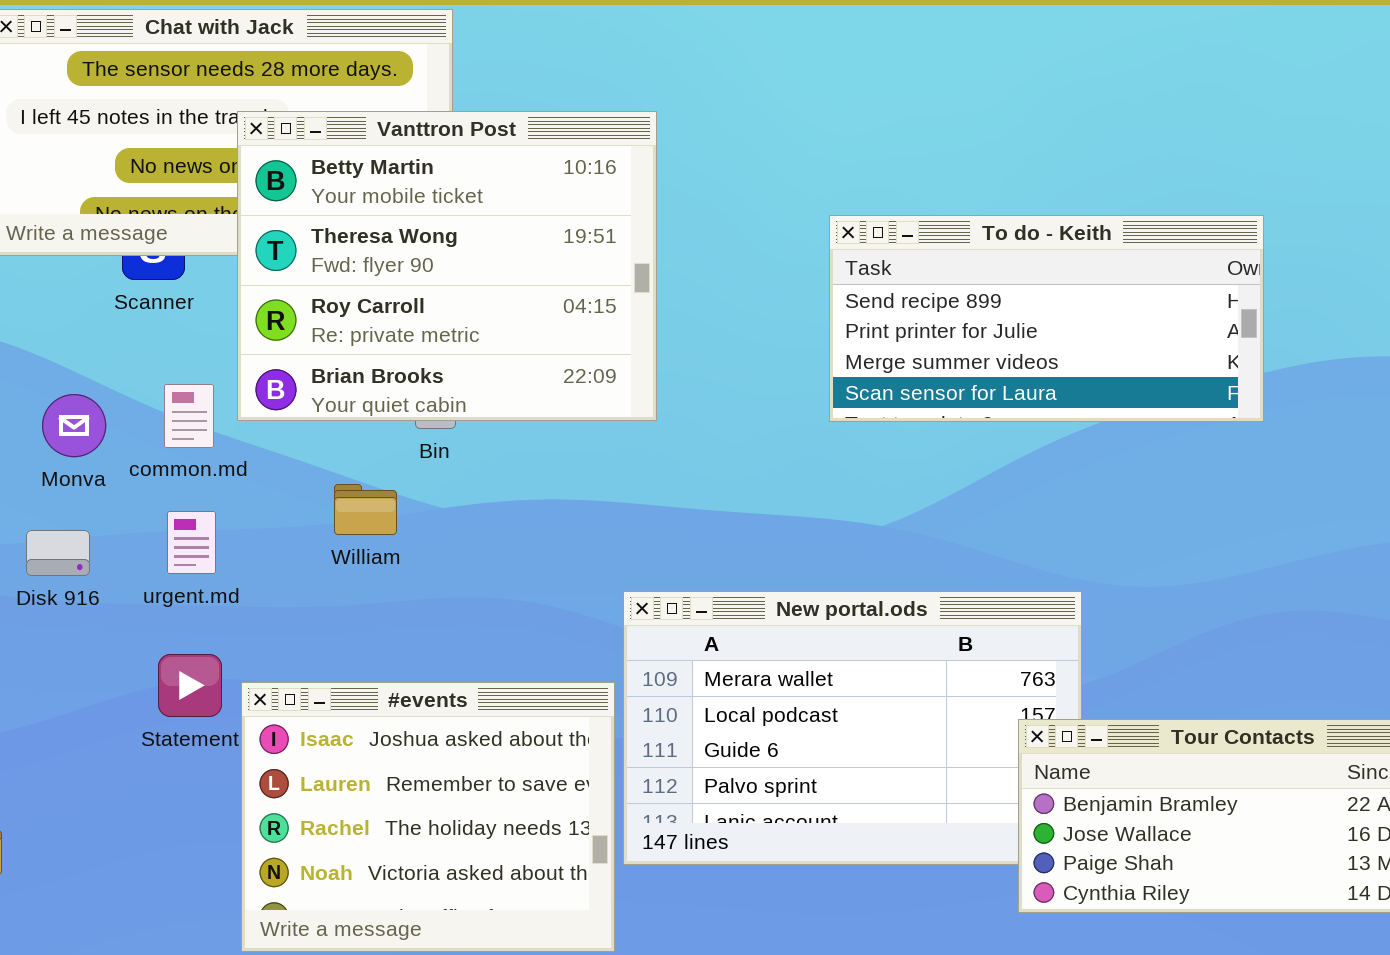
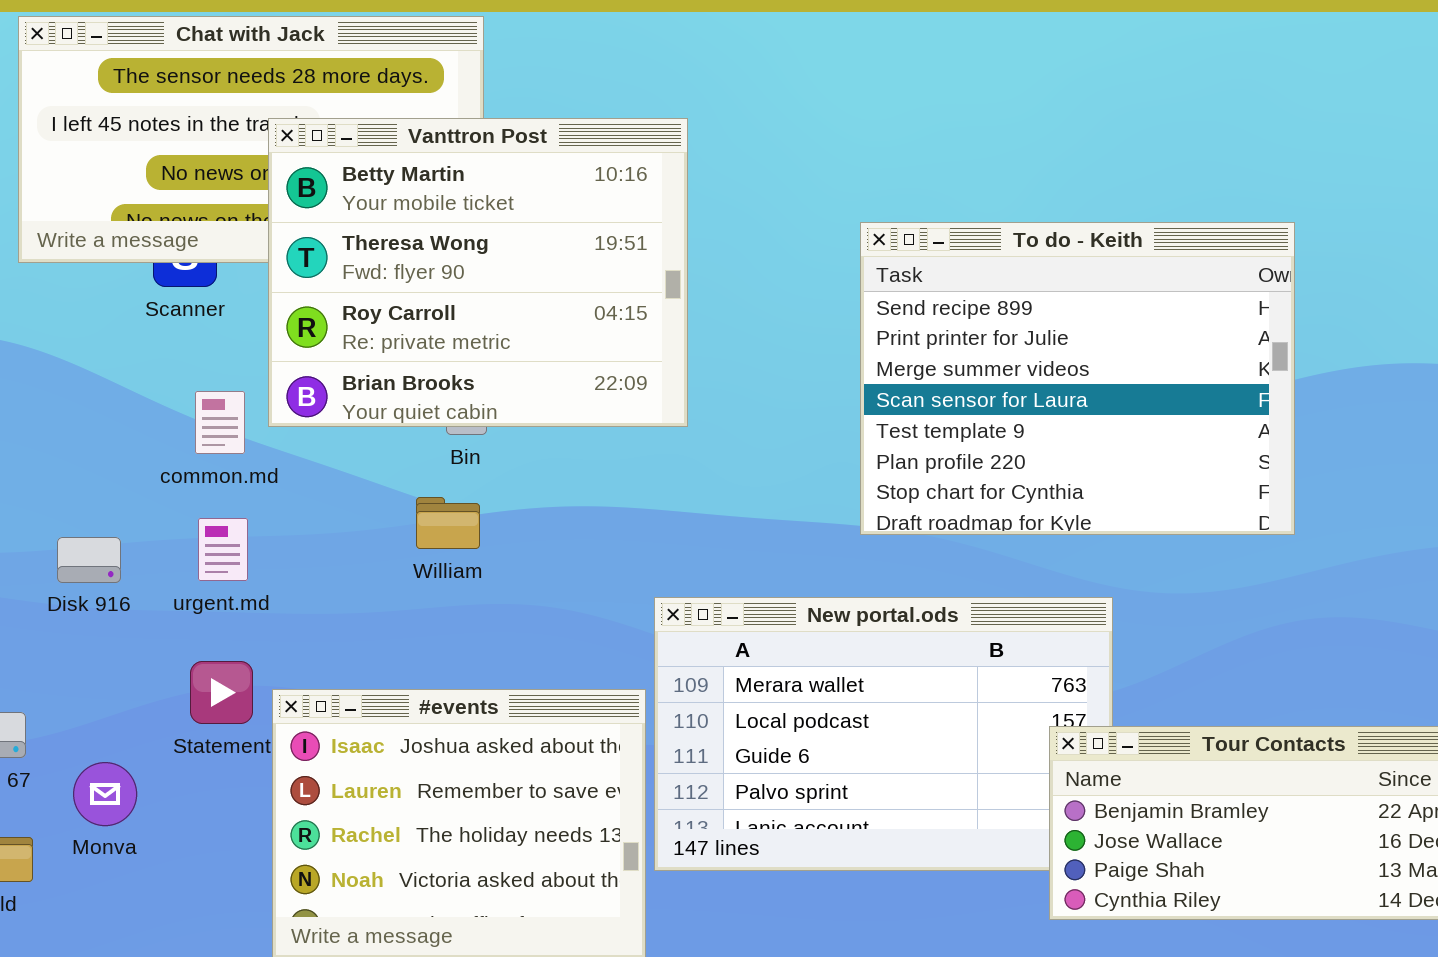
To do - Keith: [829,215,1264,422] -> [860,222,1295,535], resized
Monva: [42,394,106,457] -> [73,762,137,826], moved
William: [334,484,397,535] -> [416,497,480,549], moved

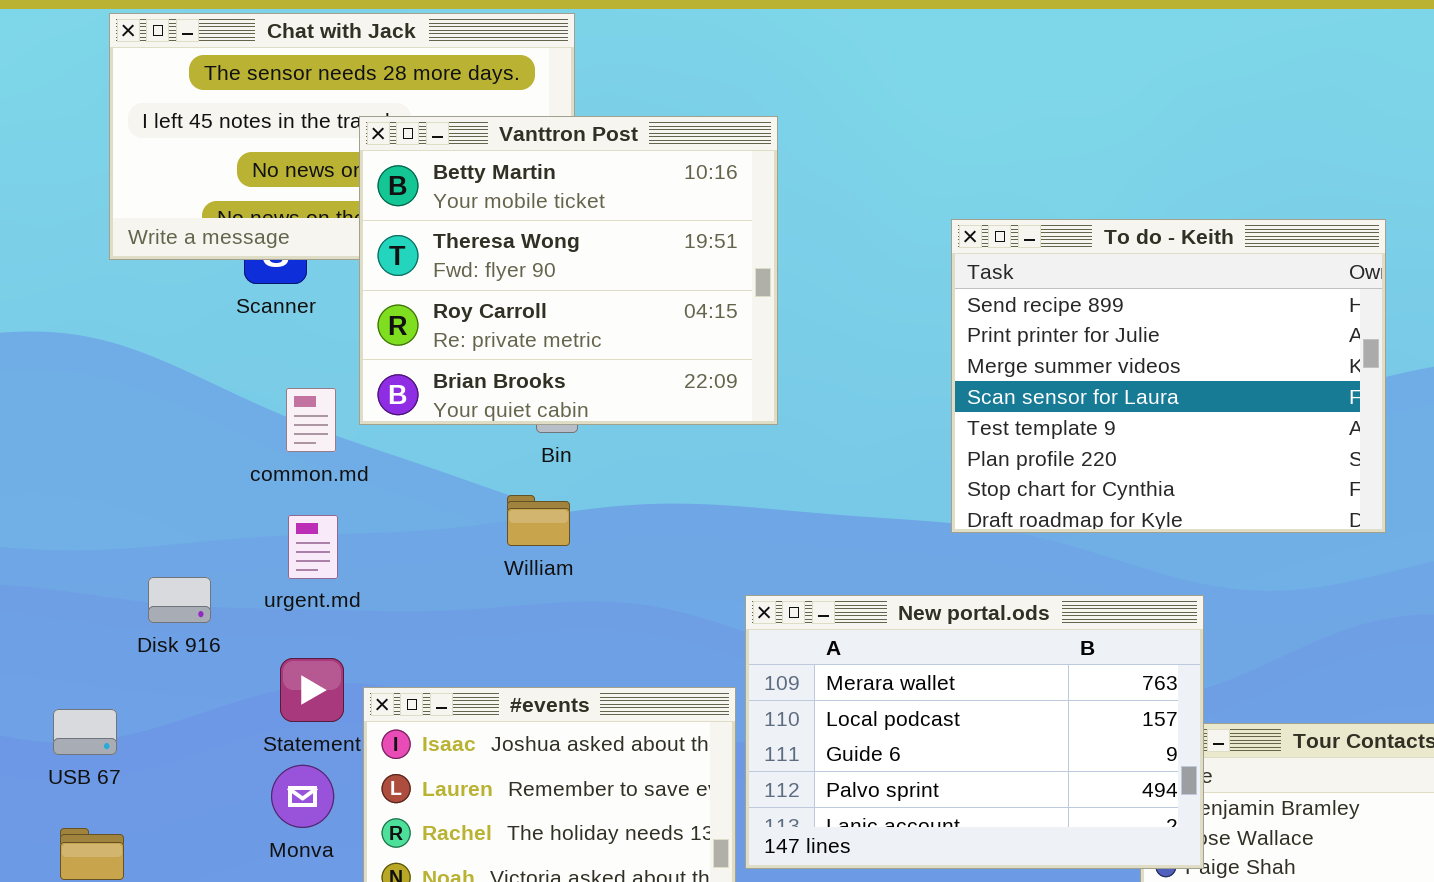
Disk 916: [57,537,121,583] -> [148,577,211,623], moved
New portal.ods: [654,597,1113,871] -> [745,595,1204,869], raised
Monva: [73,762,137,826] -> [271,765,334,828], moved

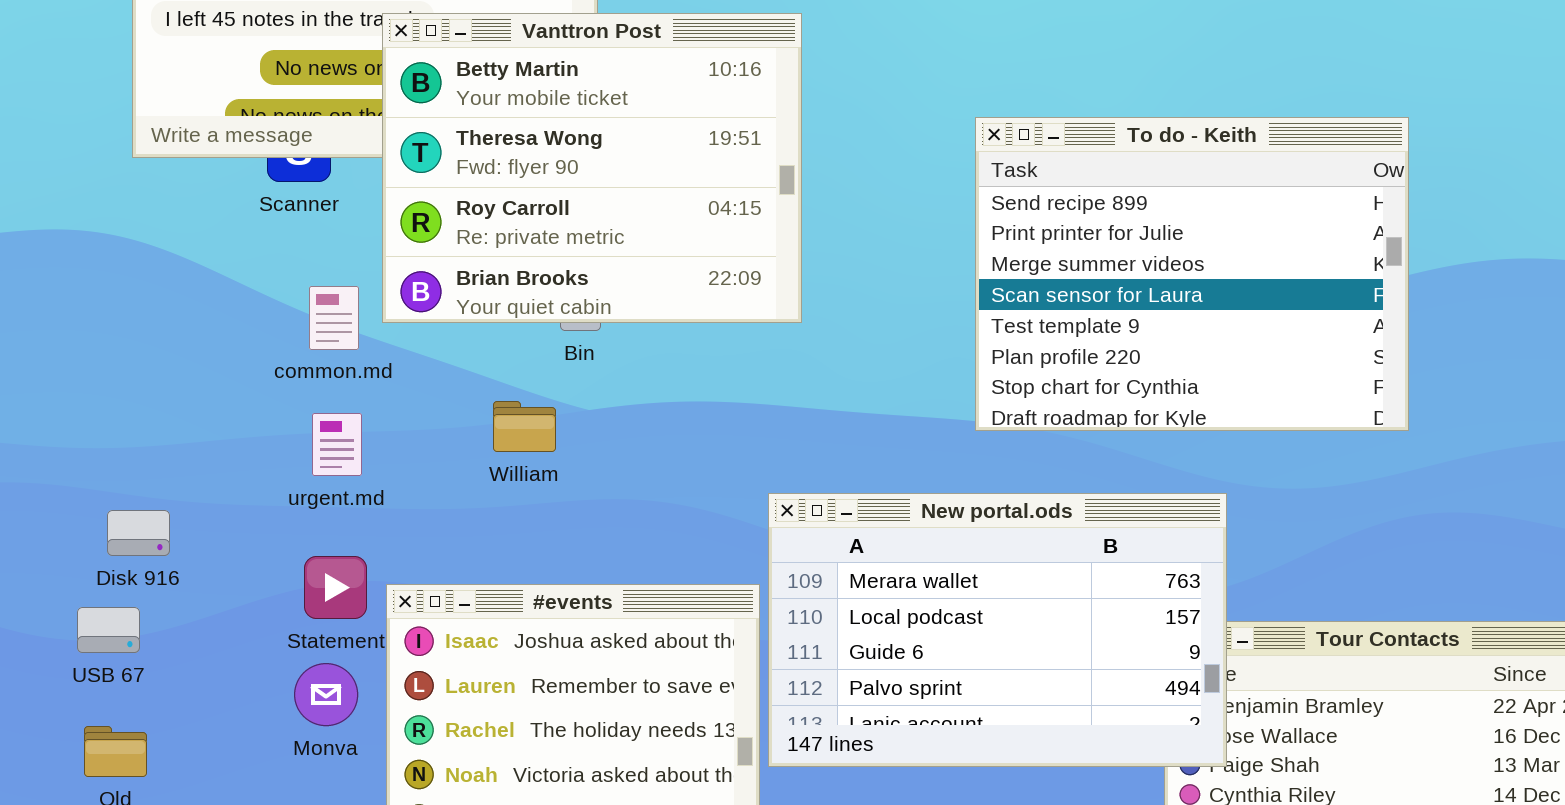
William: [507,495,570,546] -> [493,401,556,452], moved
Disk 916: [148,577,211,623] -> [107,510,170,556], moved

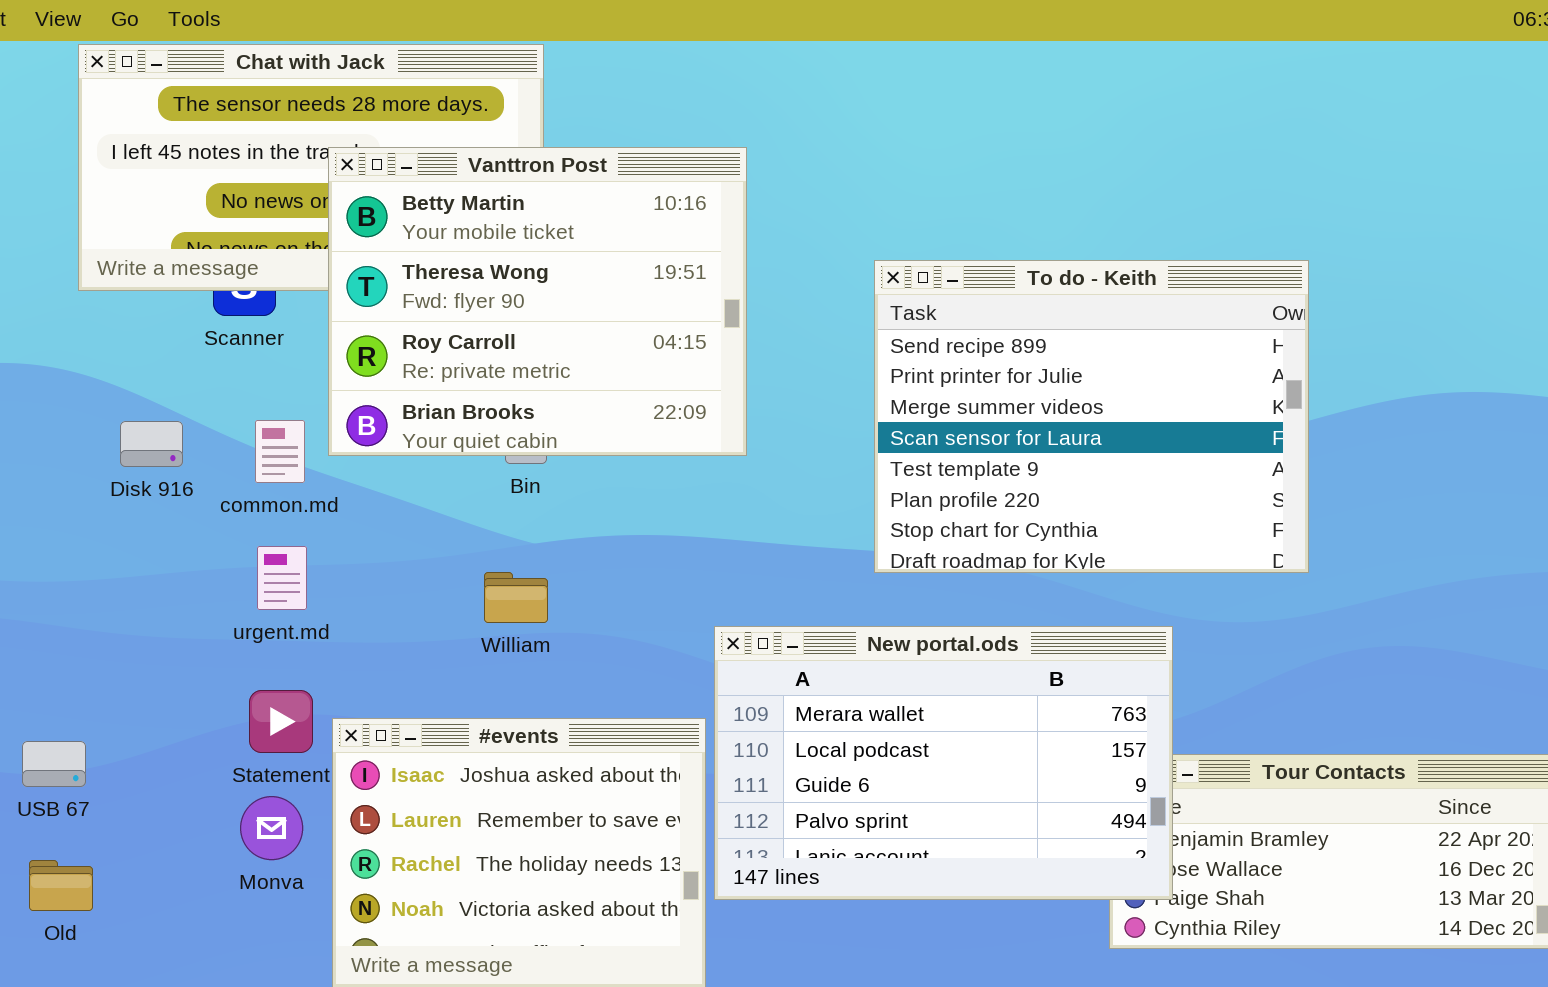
To do - Keith: [975,117,1409,431] -> [874,260,1309,573], moved
William: [493,401,556,452] -> [484,572,548,623], moved
Disk 916: [107,510,170,556] -> [120,421,183,467], moved

